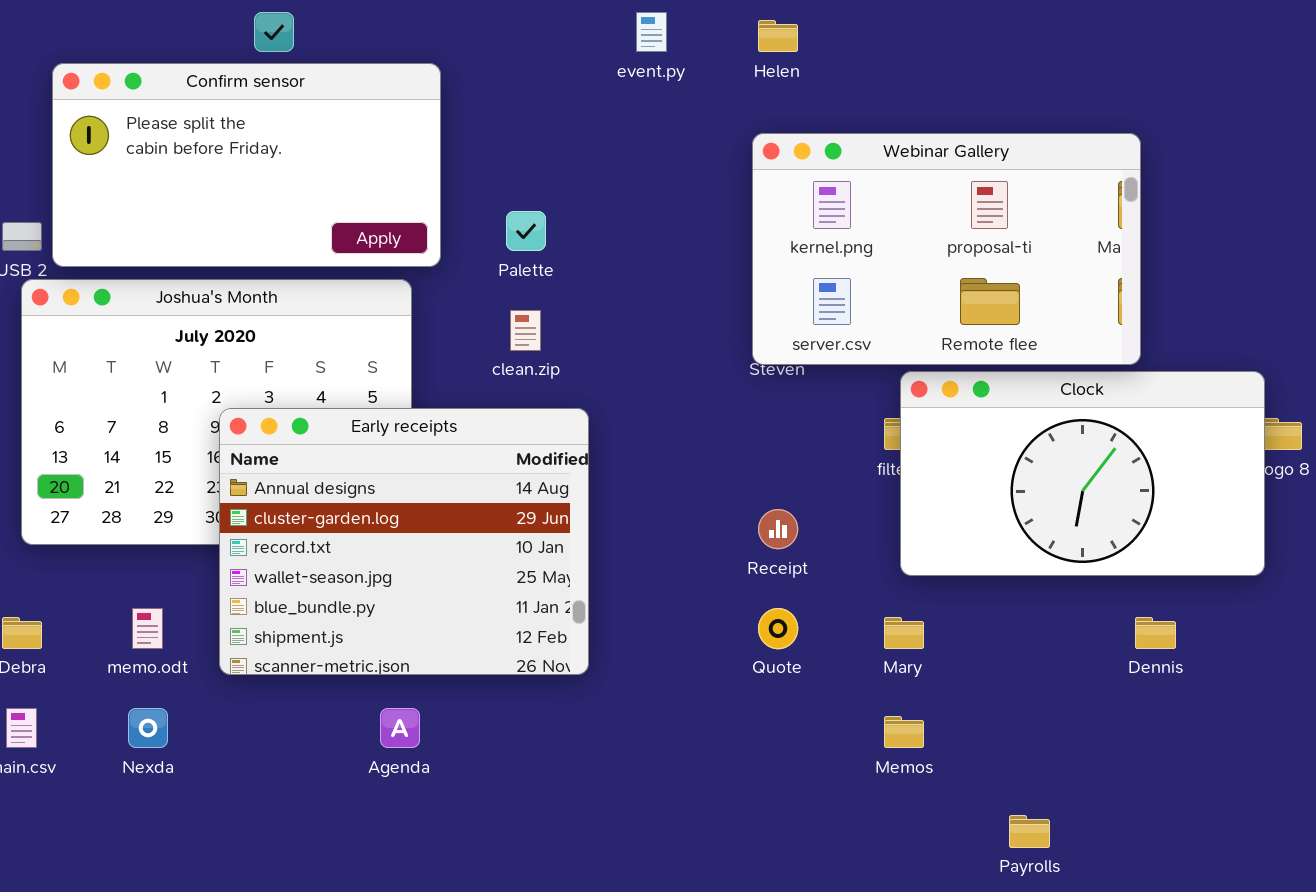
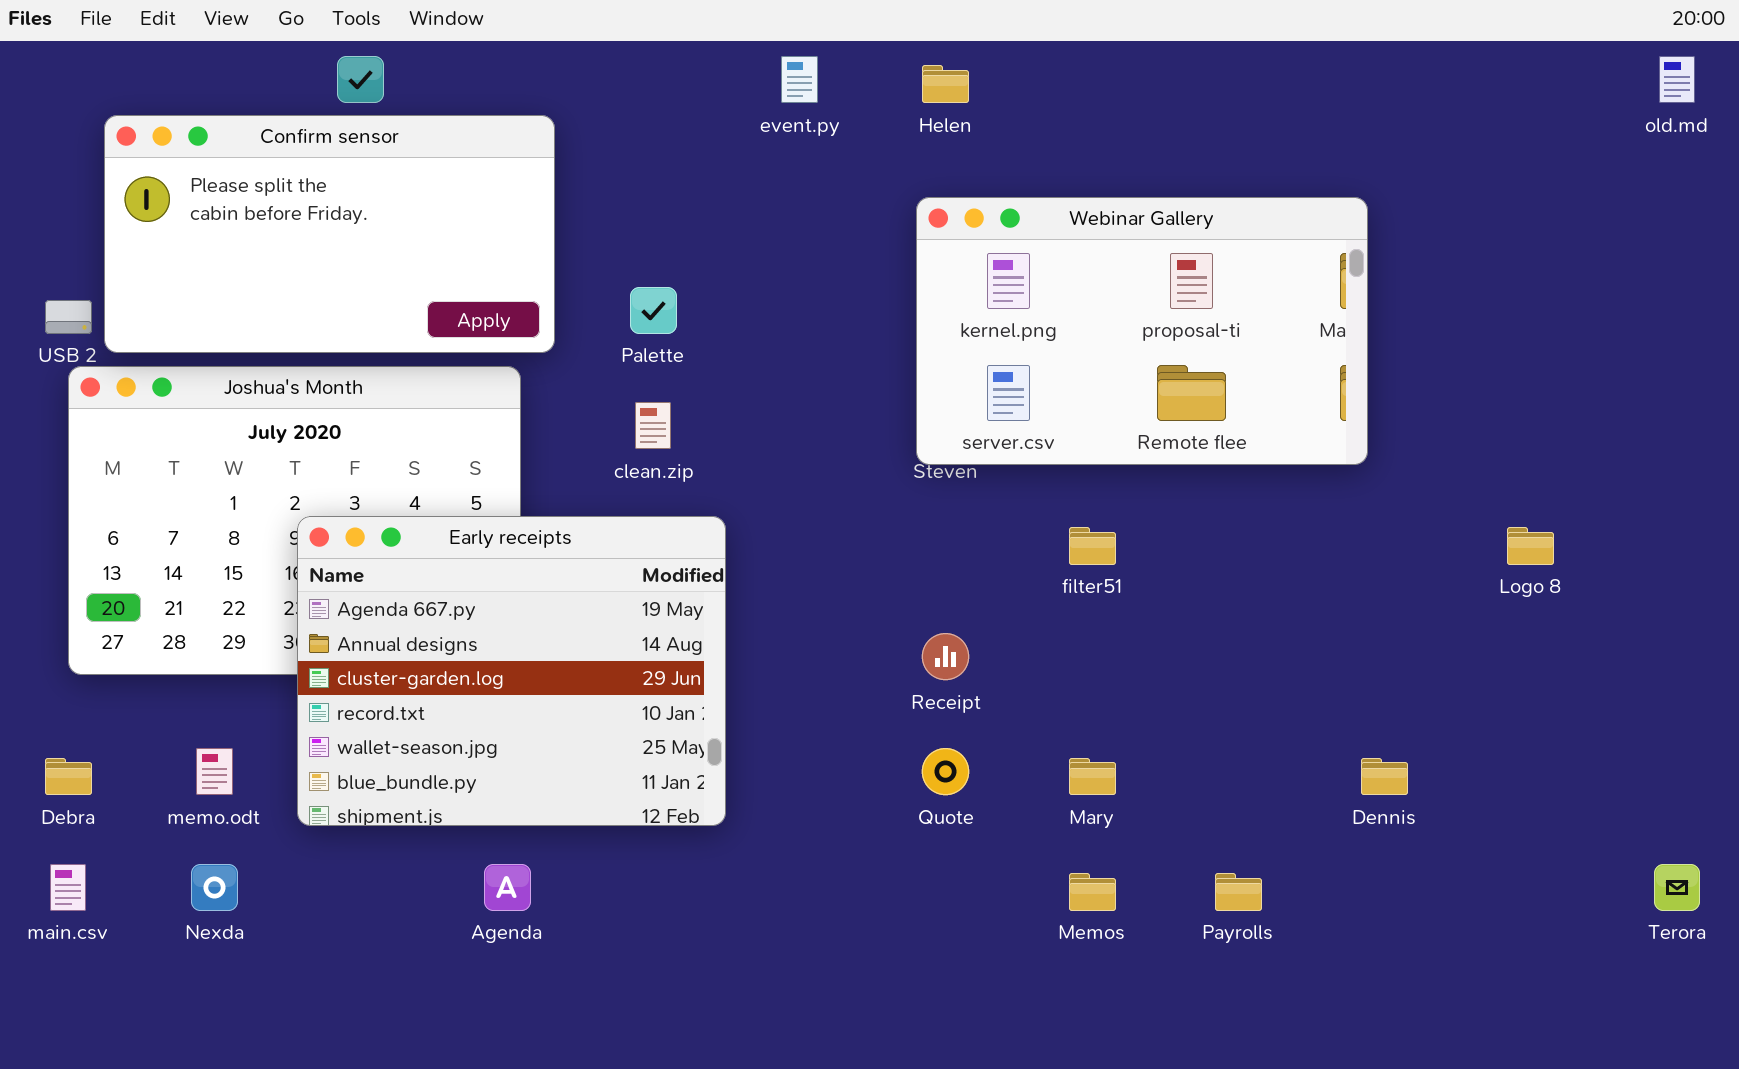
Clock: [900,371,1265,576] -> none, closed
Early receipts: [219,408,589,675] -> [297,516,726,826], scrolled up 1 row
Payrolls: [1009,815,1050,848] -> [1215,873,1262,911], moved

